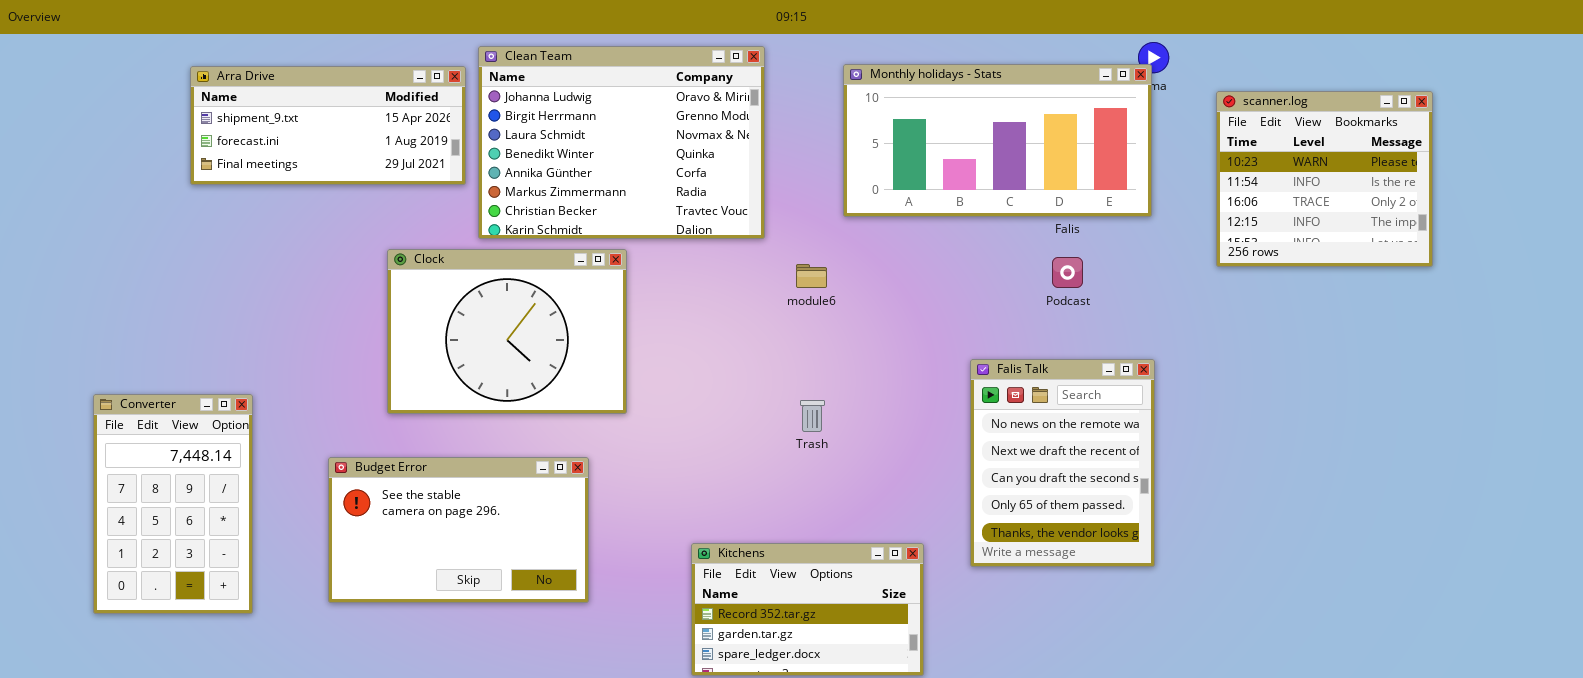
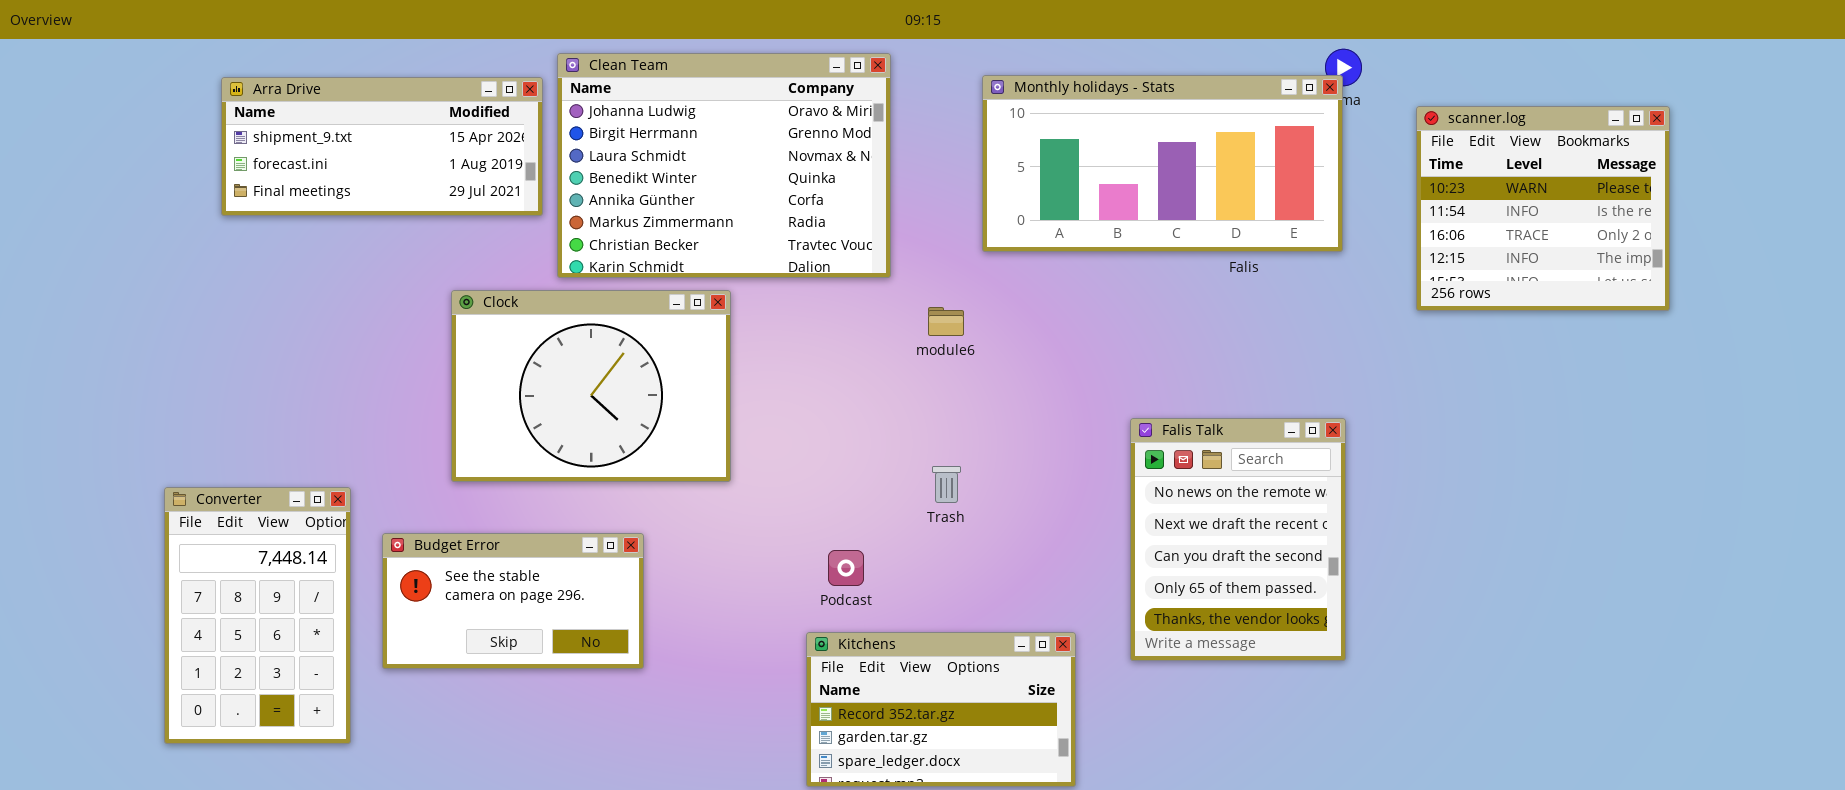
Podcast: [1052,257,1083,288] -> [828,550,864,586], moved
Converter: [93,394,253,614] -> [164,487,351,744], moved
Budget Error: [328,457,589,603] -> [382,533,644,669], resized

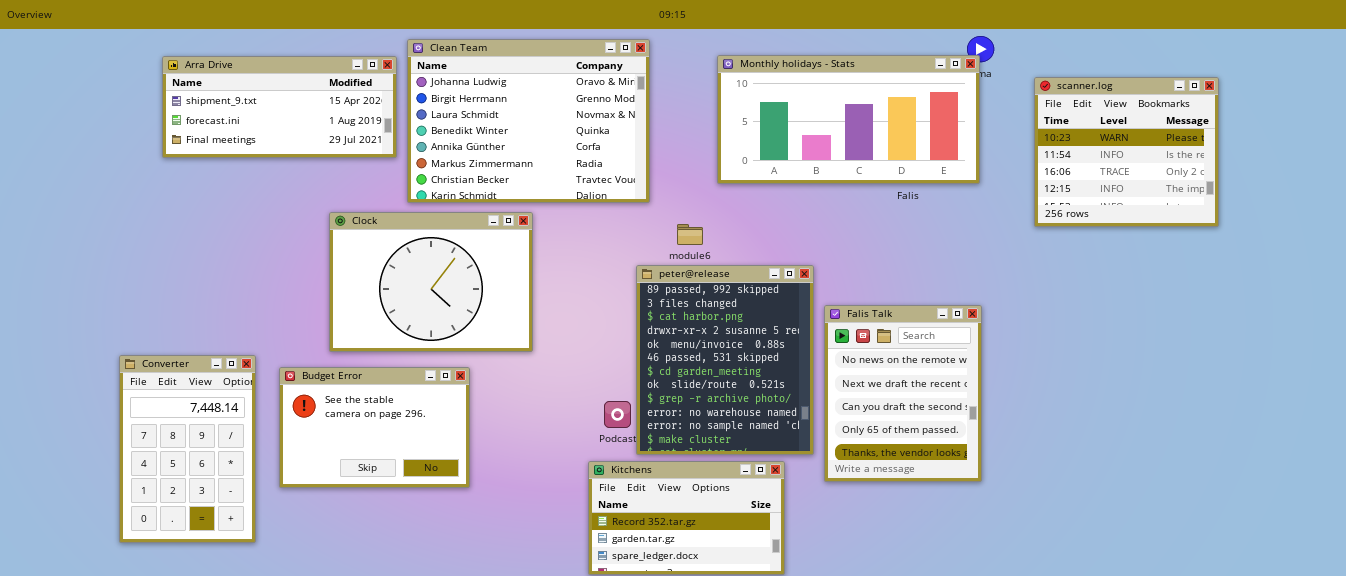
peter@release: none -> [636,265,814,455], opened
Budget Error: [382,533,644,669] -> [279,367,470,488], resized

